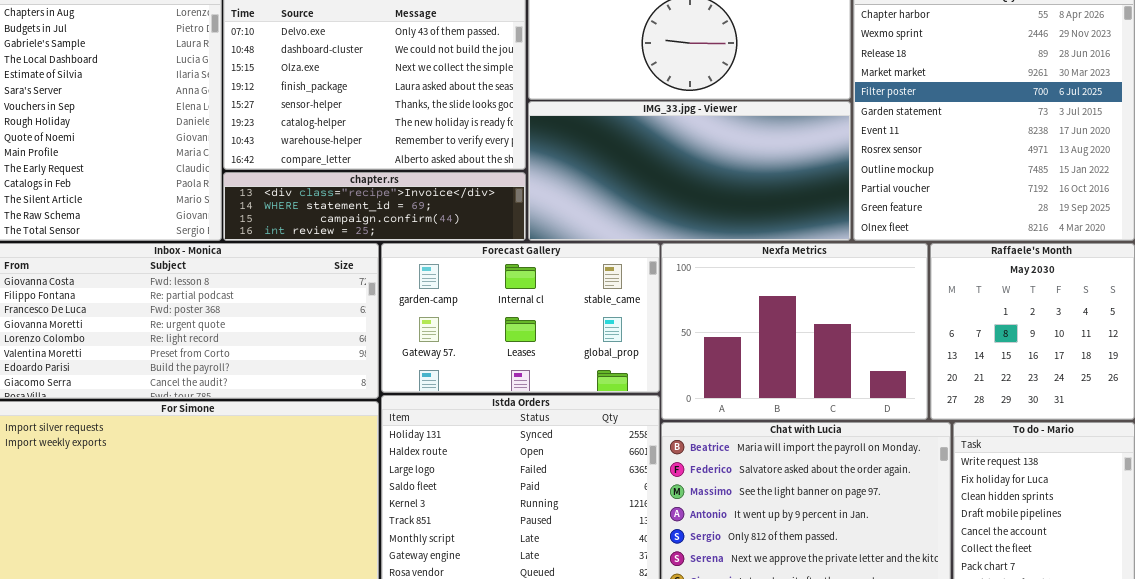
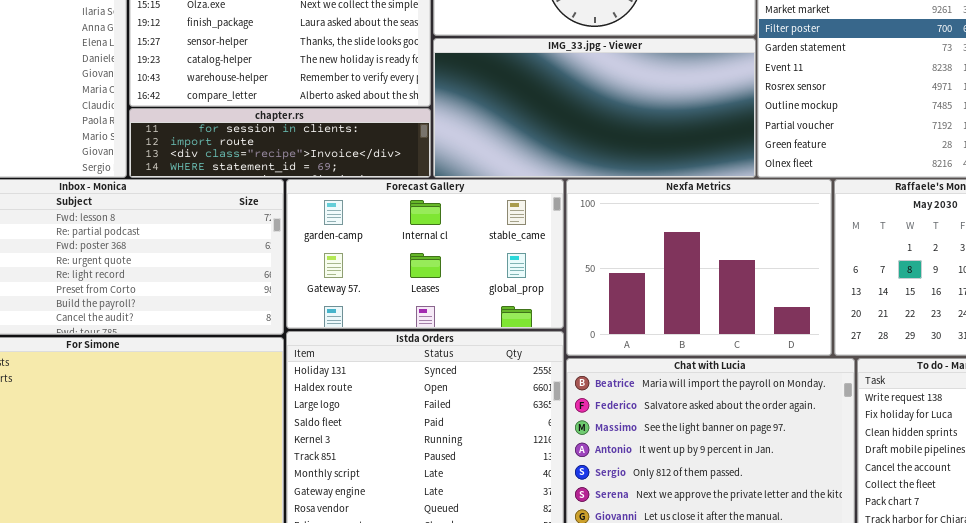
chapter.rs: [223,172,526,241] -> [129,108,431,178], scrolled up 2 rows

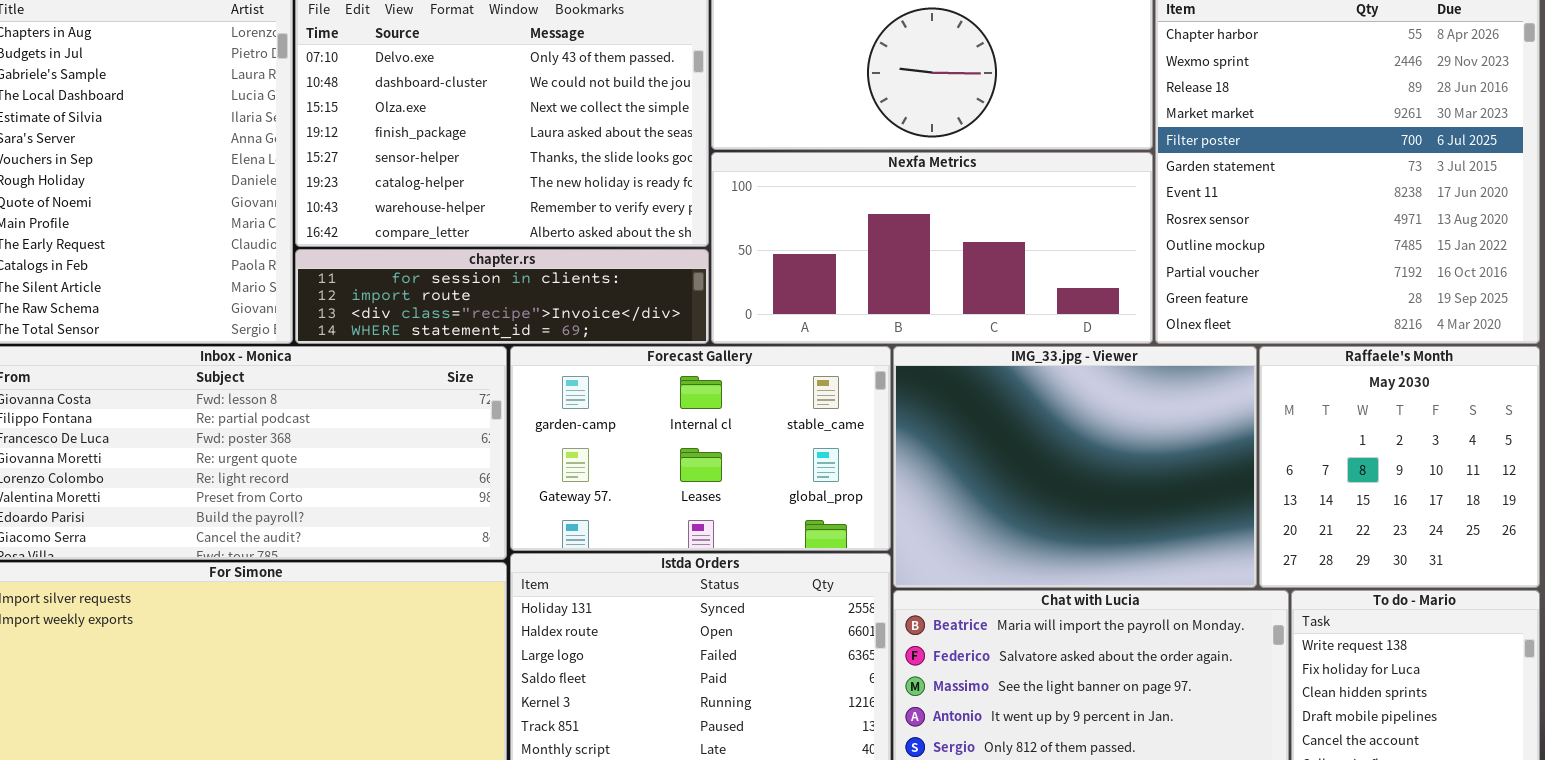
IMG_33.jpg - Viewer: [433,38,756,178] -> [893,346,1257,588], moved, resized
Nexfa Metrics: [566,179,832,356] -> [711,152,1153,344], moved, resized

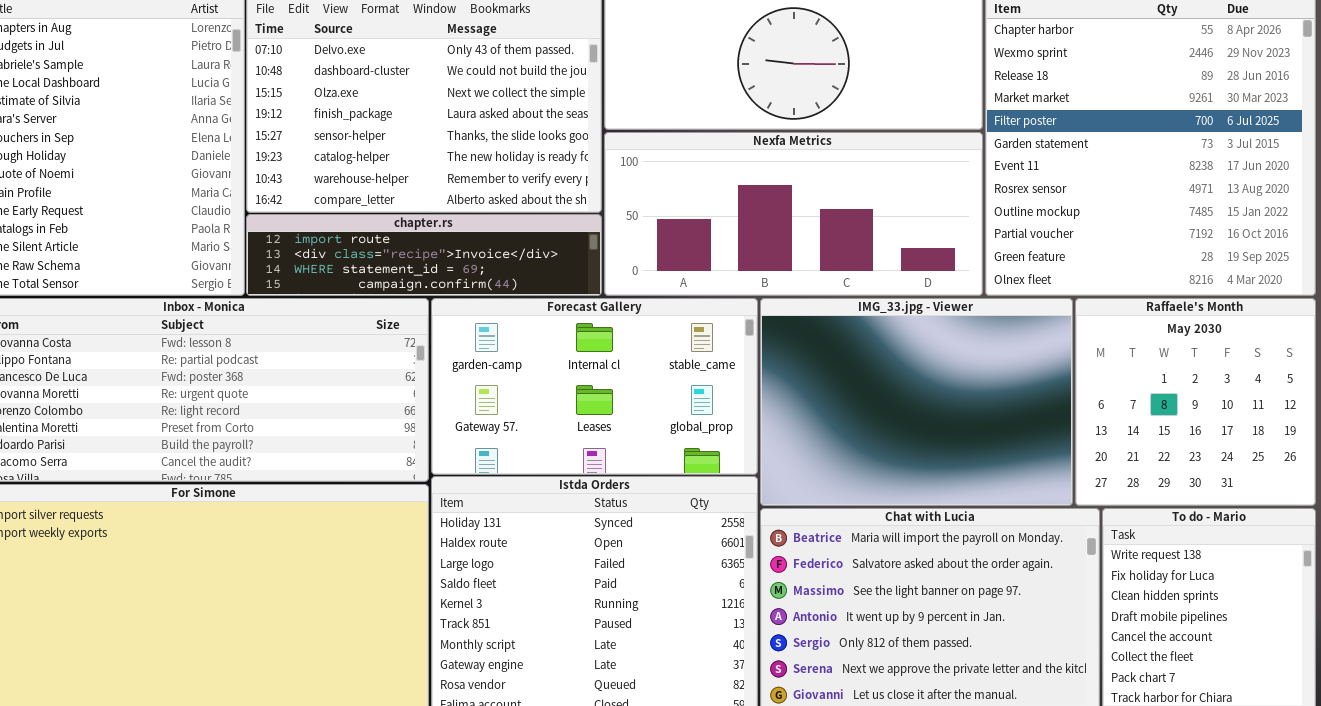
chapter.rs: [295,249,709,344] -> [246,214,602,296], scrolled down 1 row

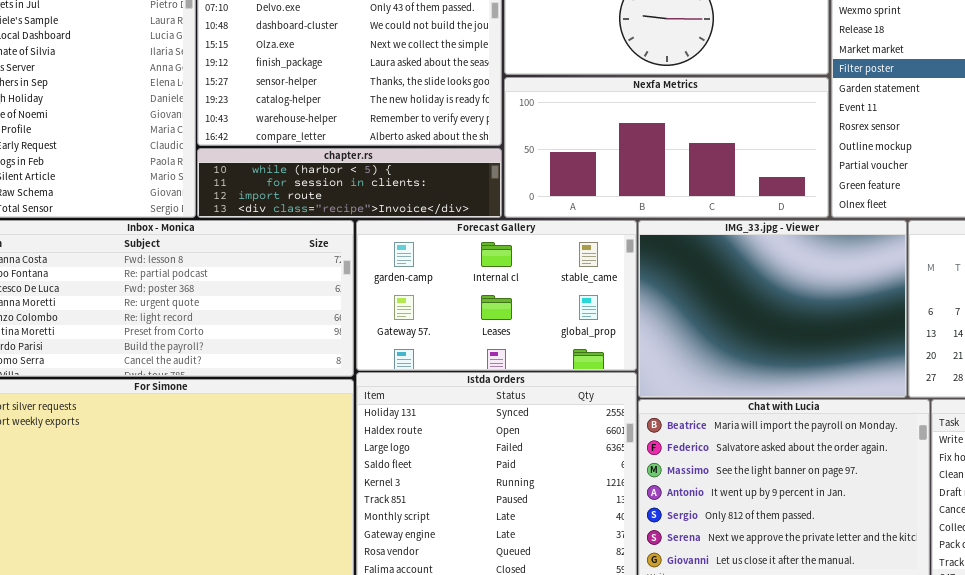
chapter.rs: [246,214,602,296] -> [197,148,502,218], scrolled up 2 rows

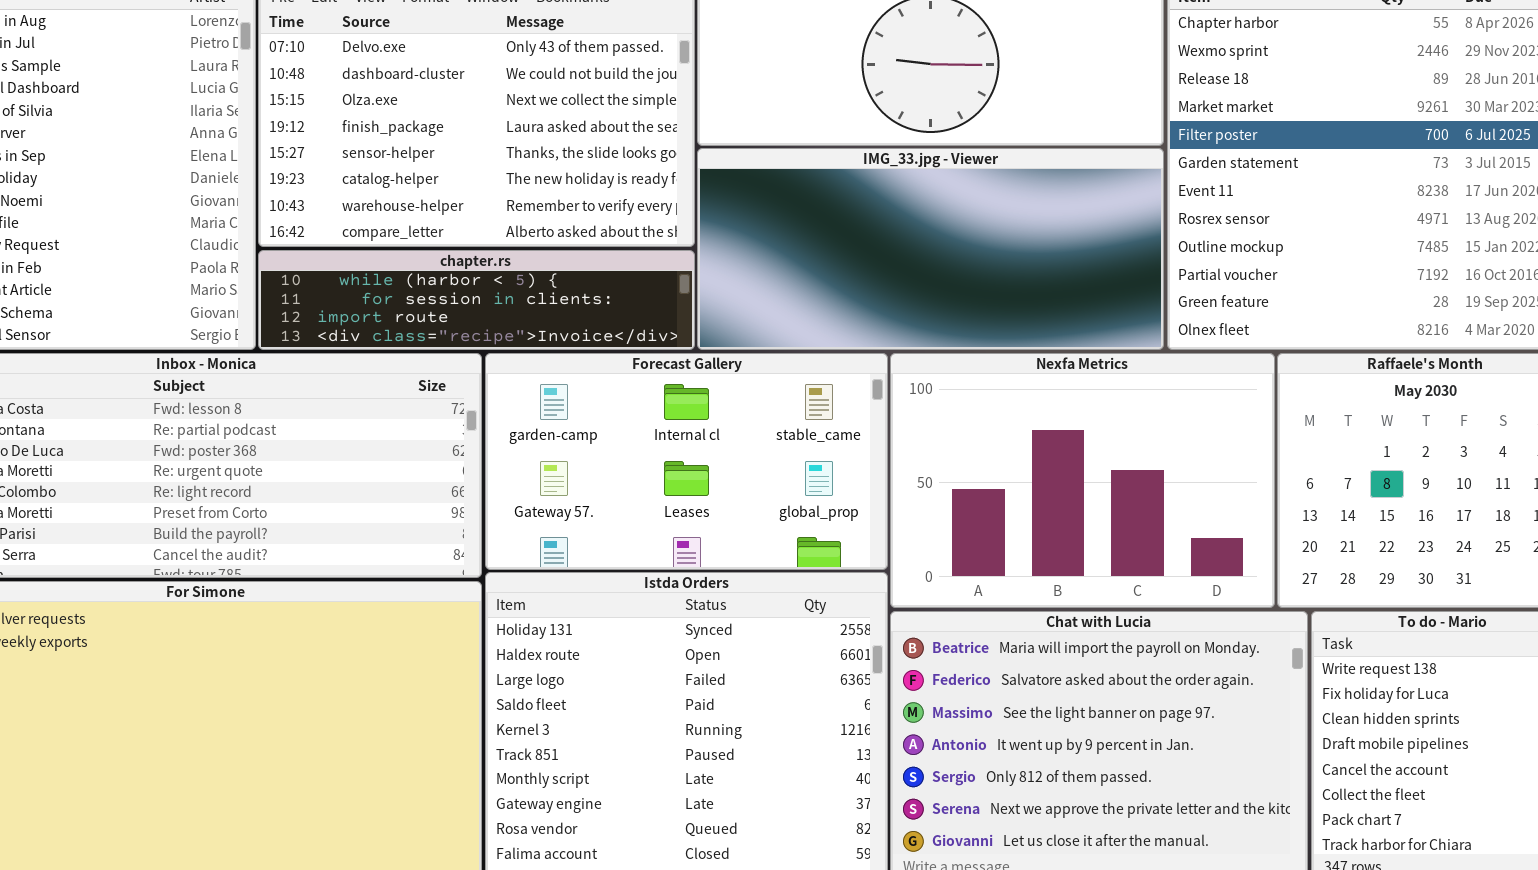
Nexfa Metrics: [504,77,829,218] -> [890,353,1275,608], moved, resized
IMG_33.jpg - Viewer: [638,220,907,398] -> [697,148,1164,350], moved, resized

